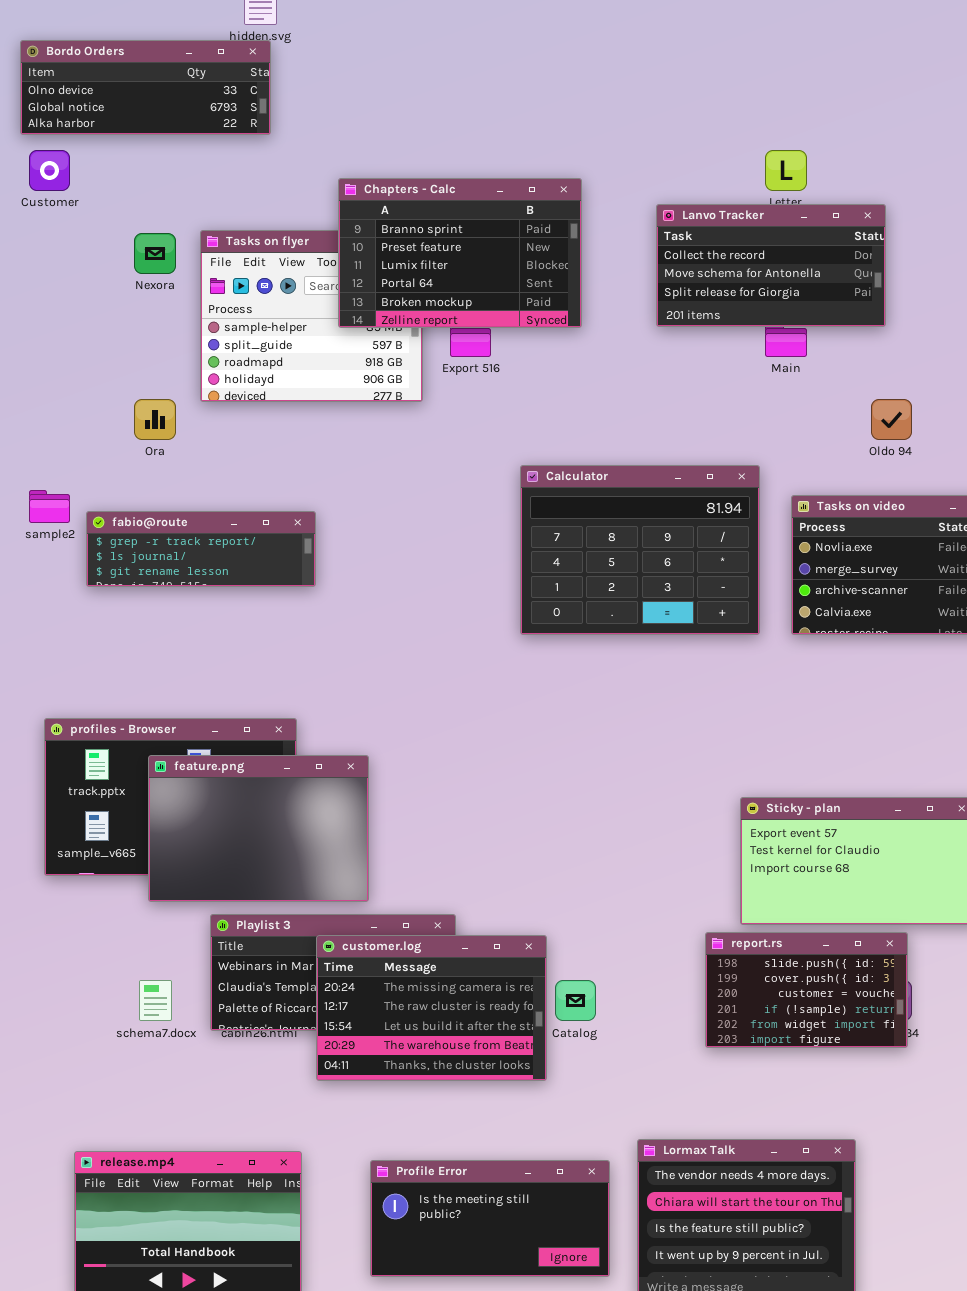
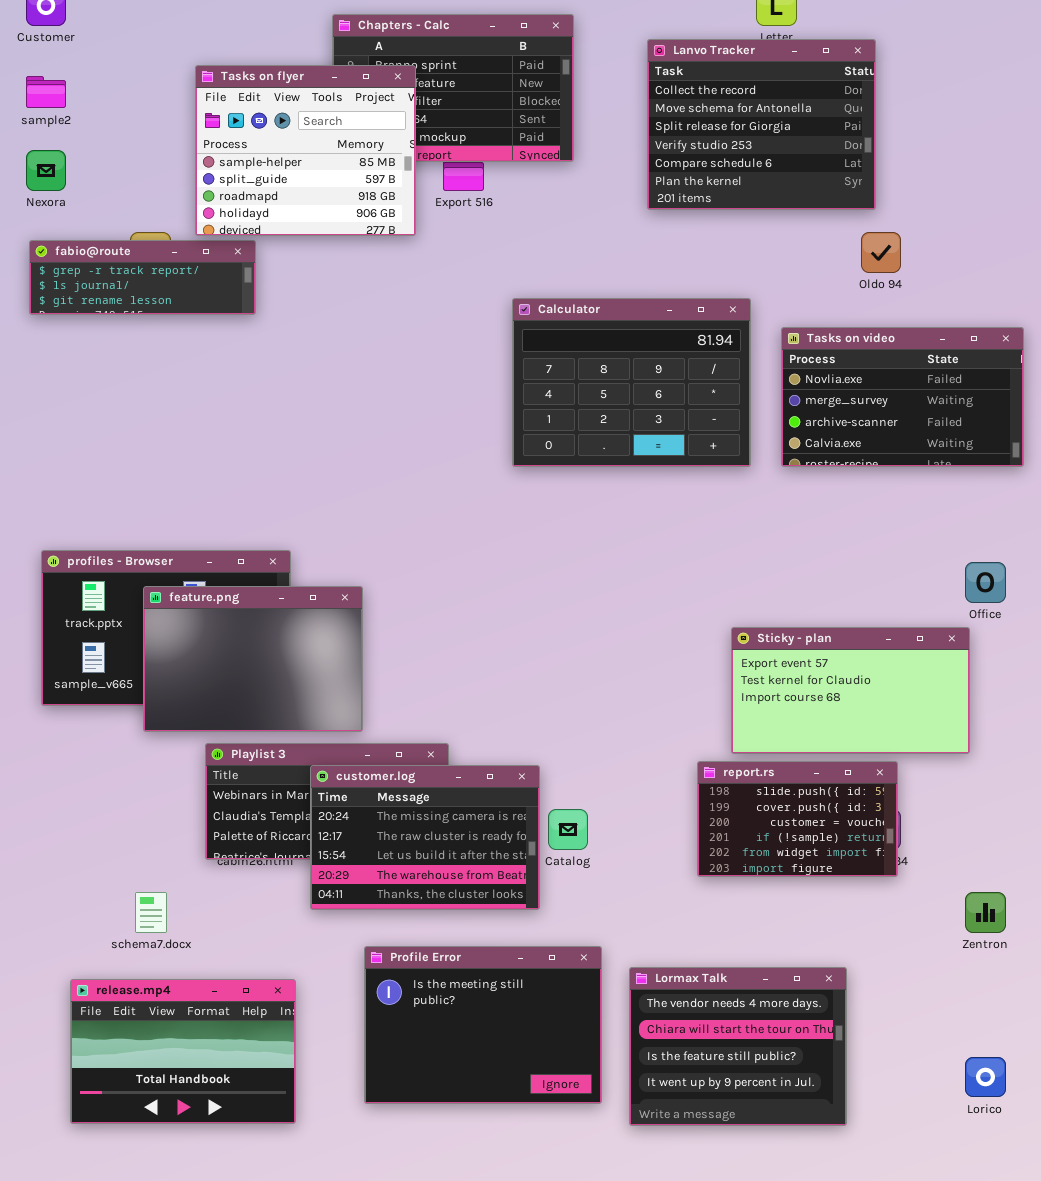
Lanvo Tracker: [656,204,886,327] -> [647,39,876,210], resized
Tasks on flyer: [200,230,423,402] -> [195,65,416,236], raised
Nexora: [134,233,176,274] -> [26,150,66,191], moved
sample2: [29,490,70,523] -> [26,76,66,108], moved
fabio@route: [86,511,316,587] -> [29,240,256,315], moved
schema7.docx: [139,980,172,1021] -> [135,892,167,933], moved
Profile Error: [370,1160,610,1277] -> [364,946,602,1104], resized

